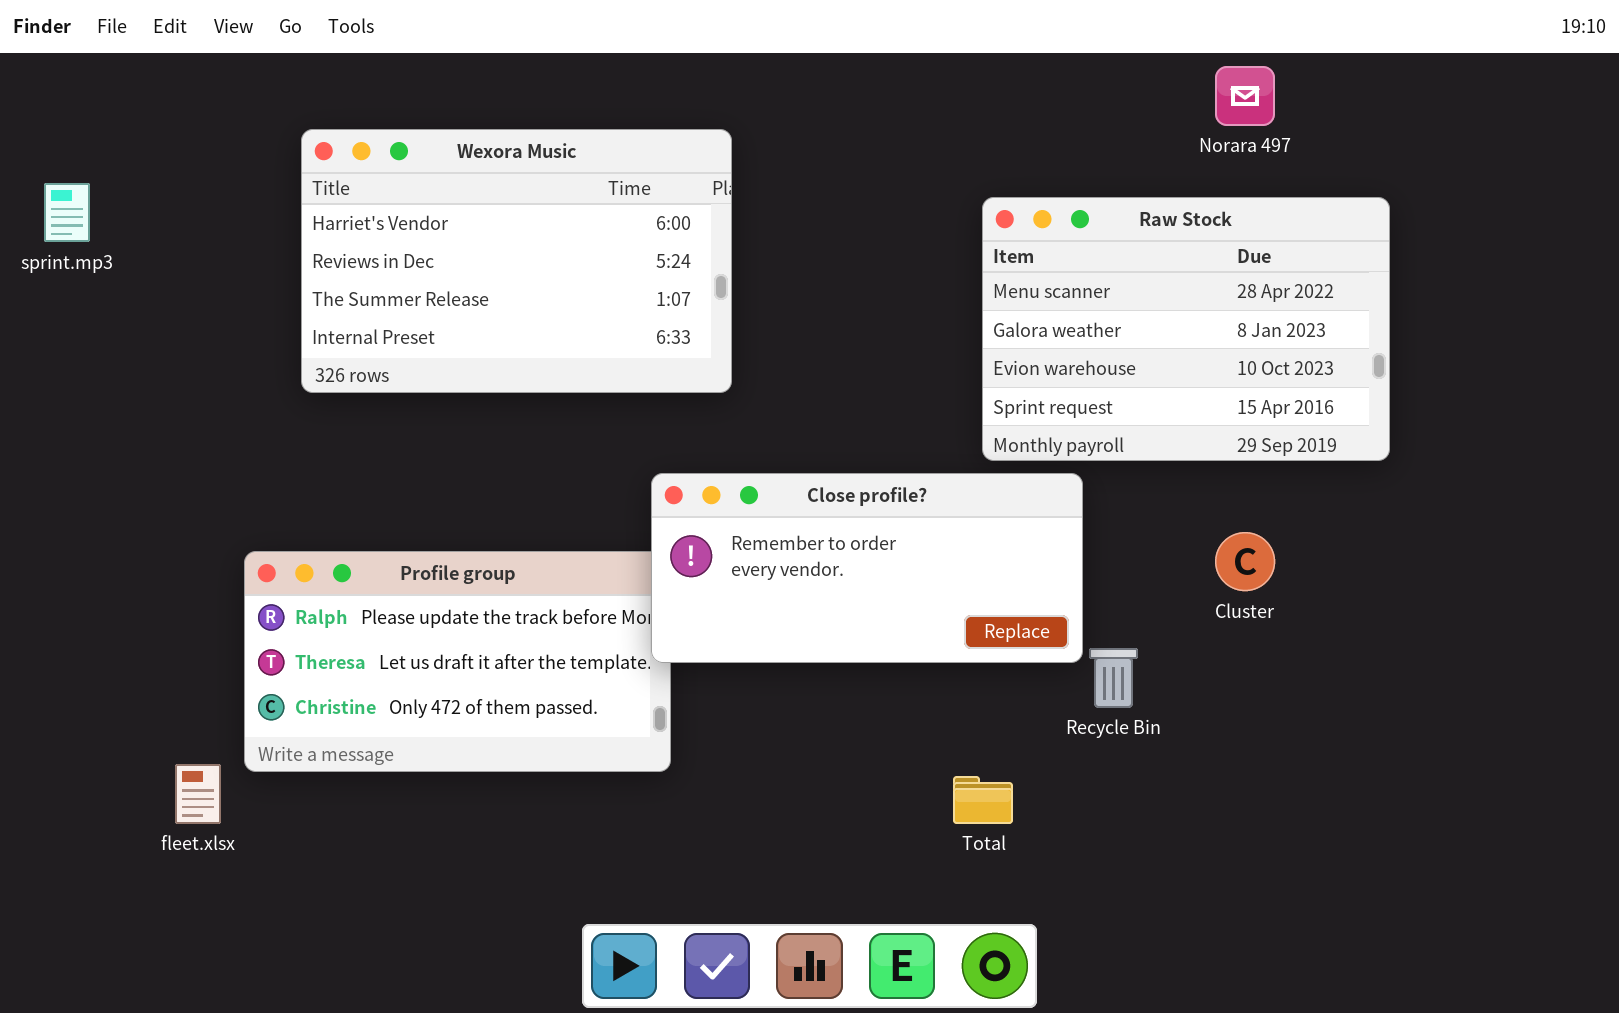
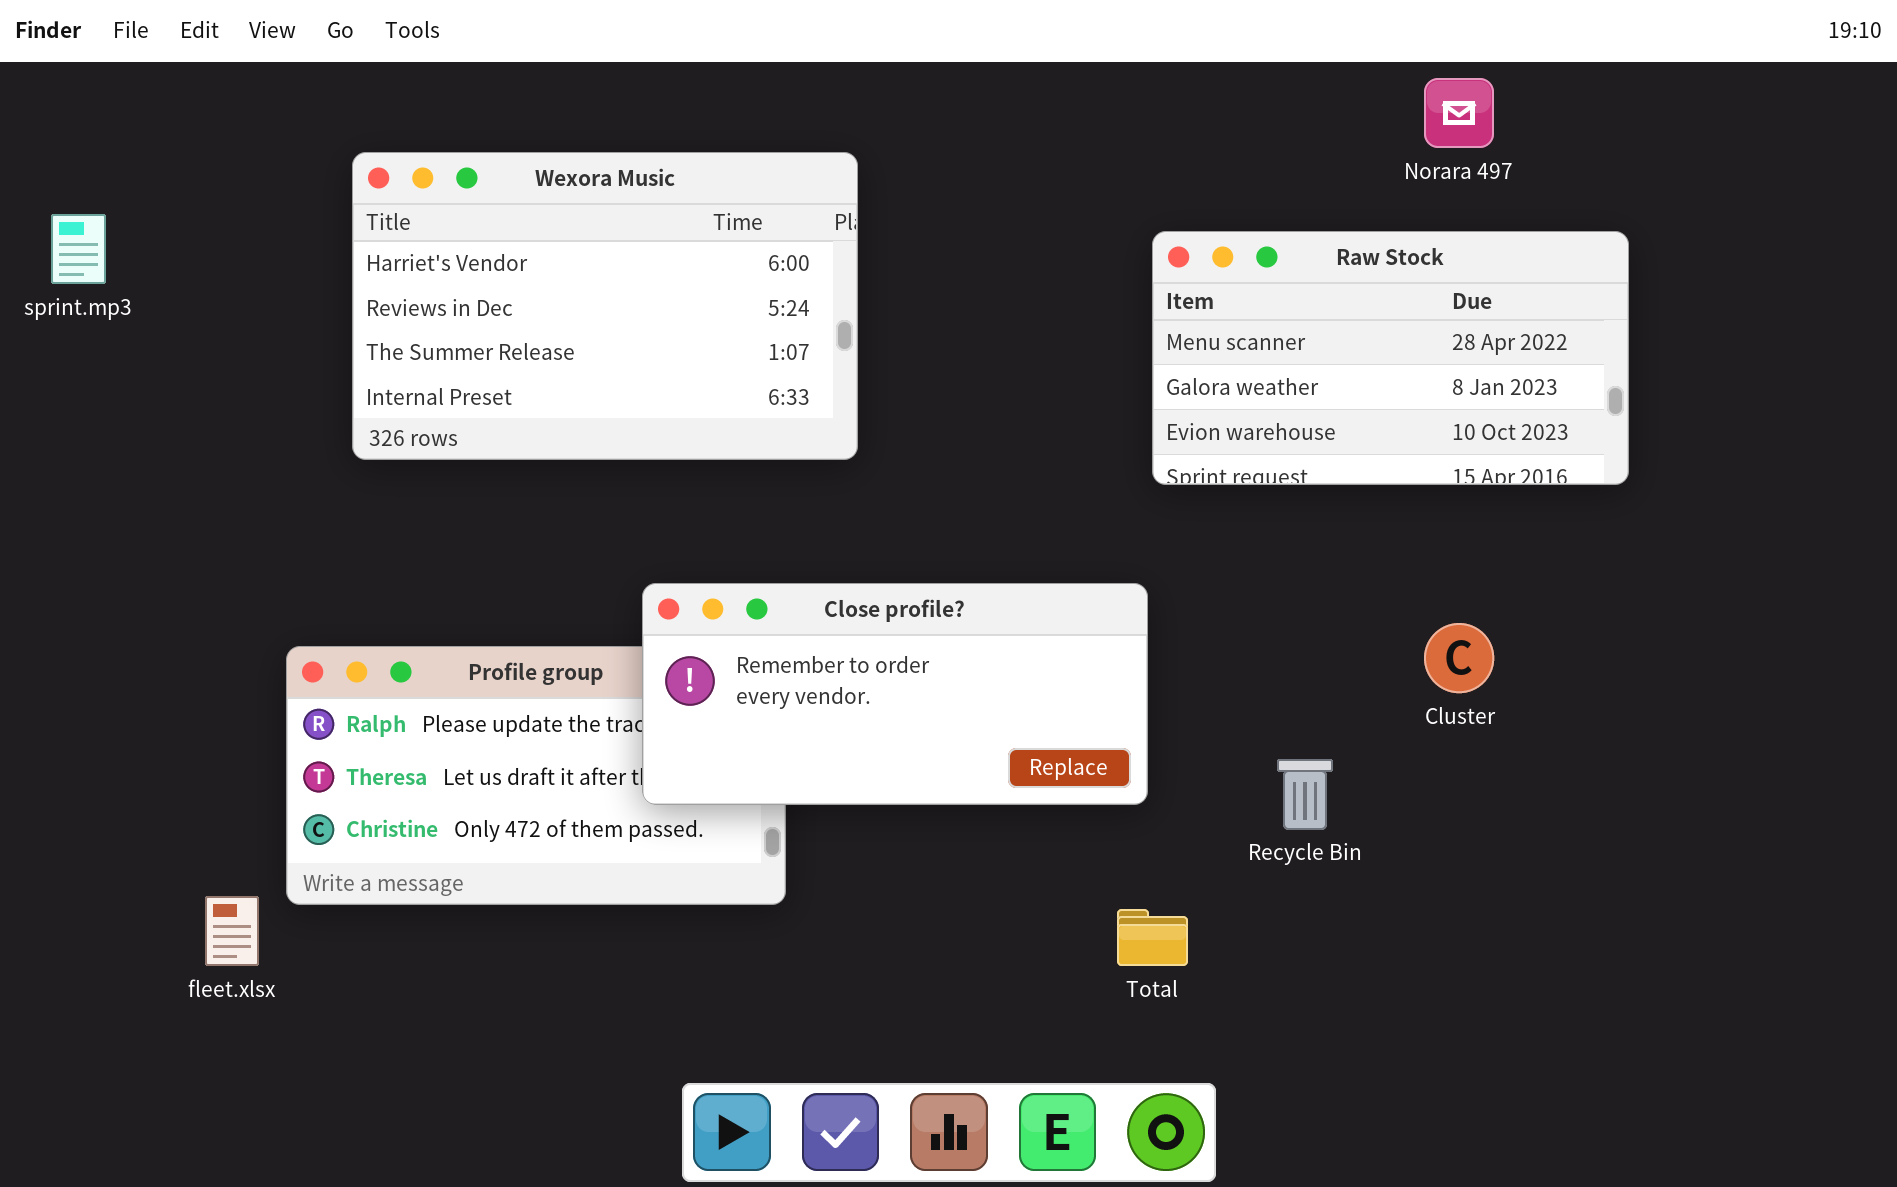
Raw Stock: [982,197,1390,461] -> [1152,231,1629,485], resized
Close profile?: [651,473,1083,663] -> [642,583,1148,805], moved

